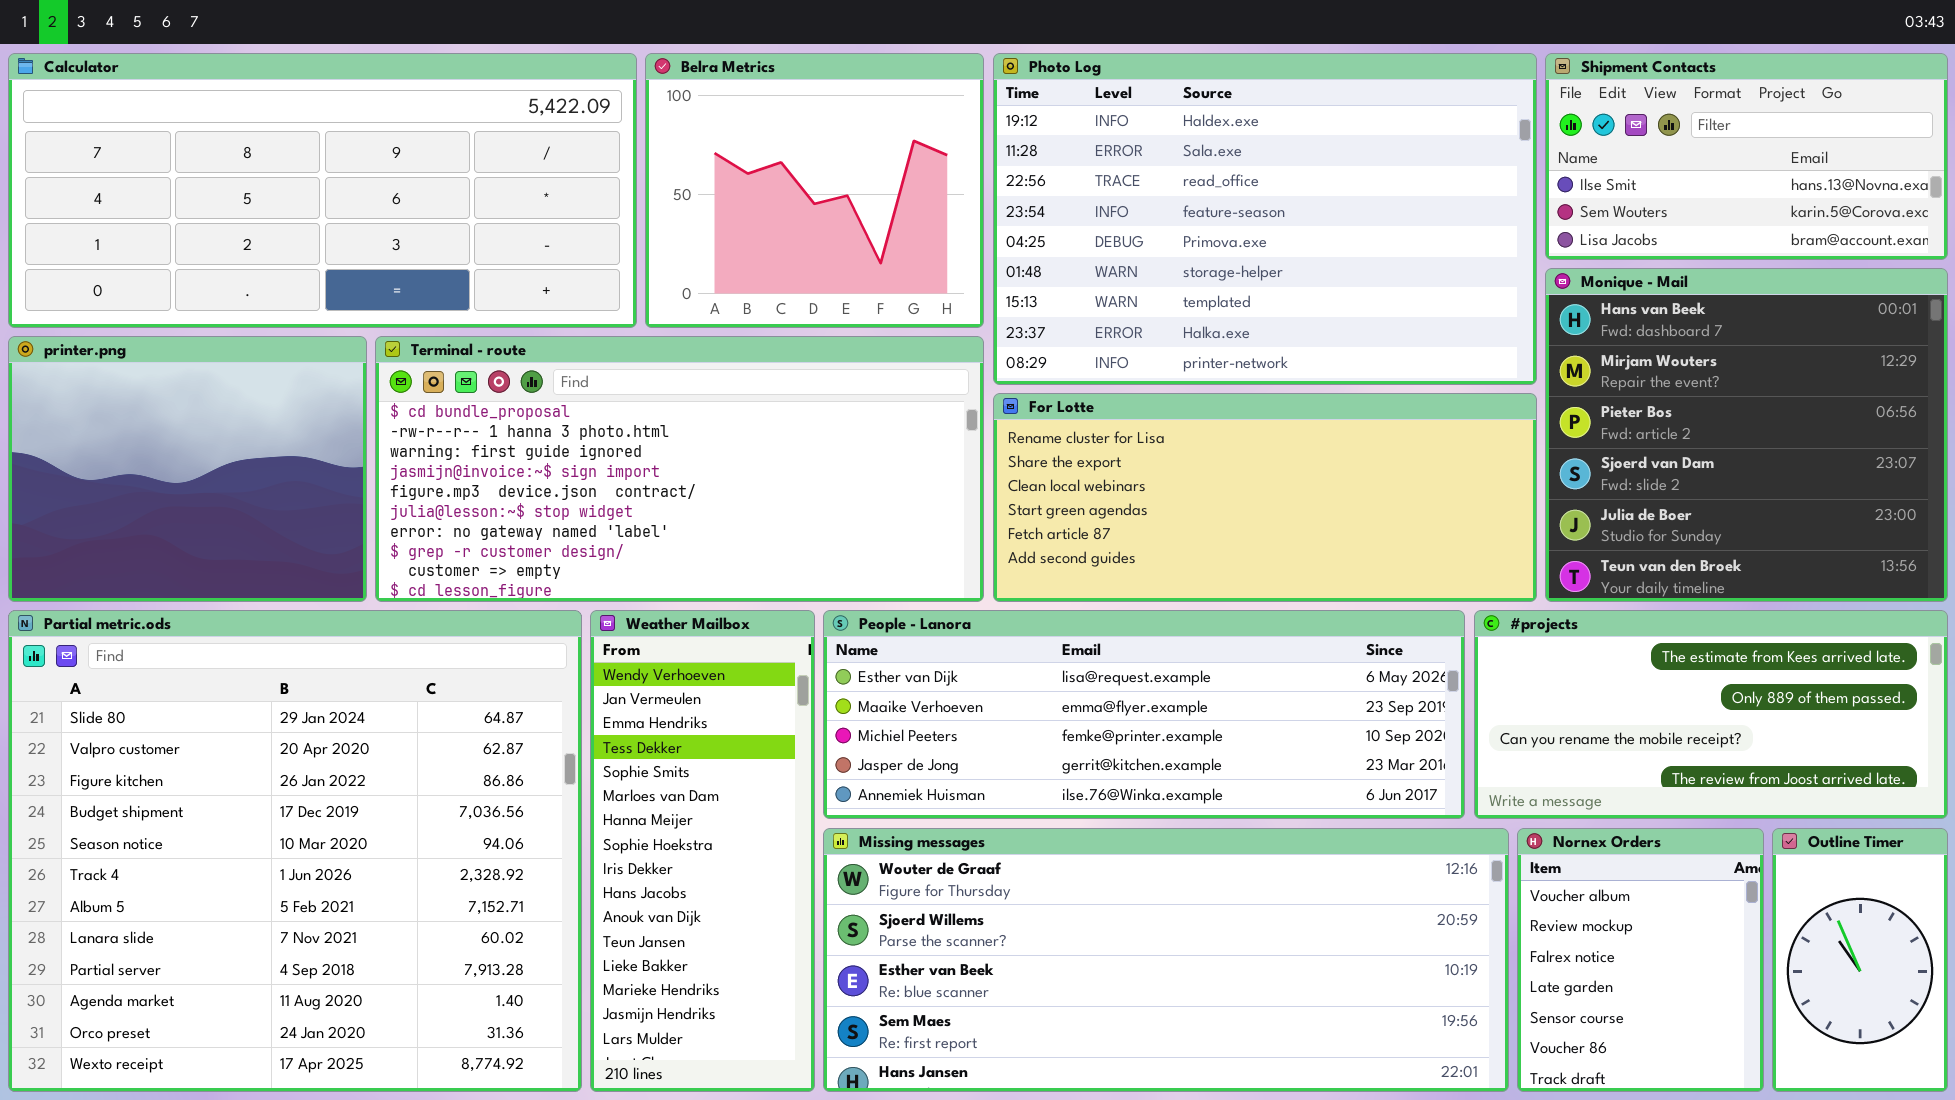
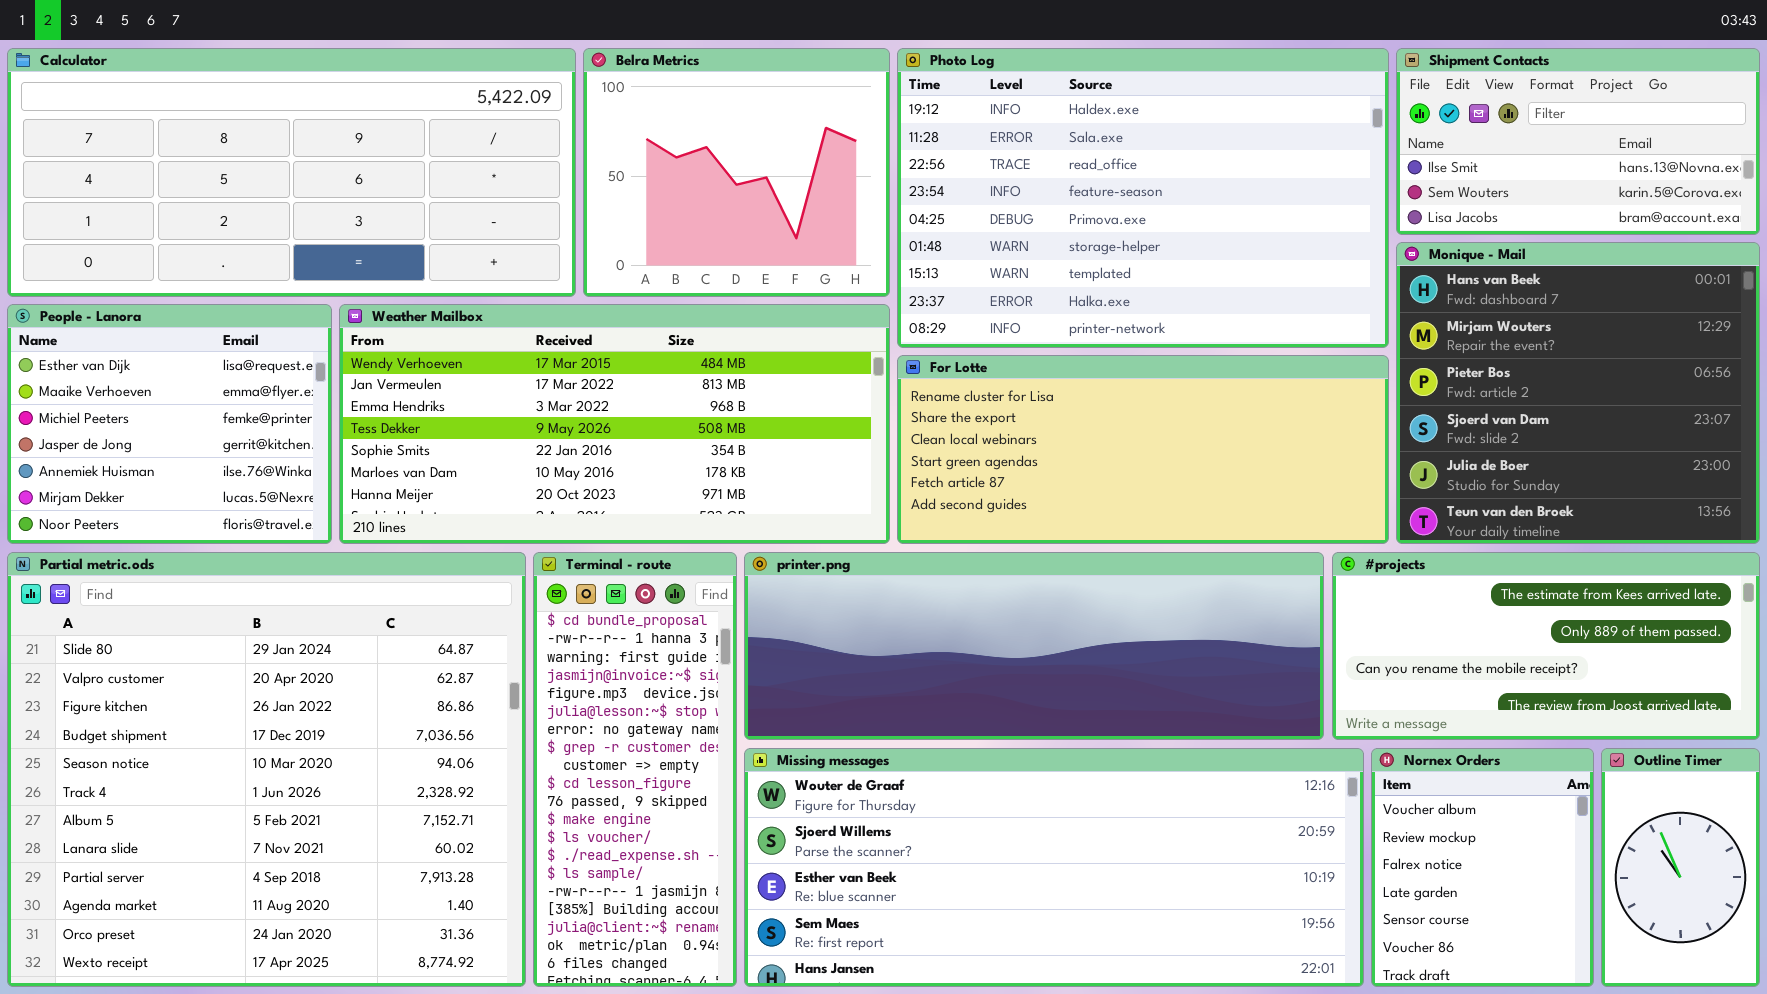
printer.png: [8,336,367,602] -> [744,552,1324,740], moved, resized
Terminal - route: [375,336,984,602] -> [533,552,737,987], moved, resized
Weather Mailbox: [590,610,815,1092] -> [339,304,890,544], moved, resized
People - Lanora: [823,610,1465,819] -> [7,304,332,544], moved, resized

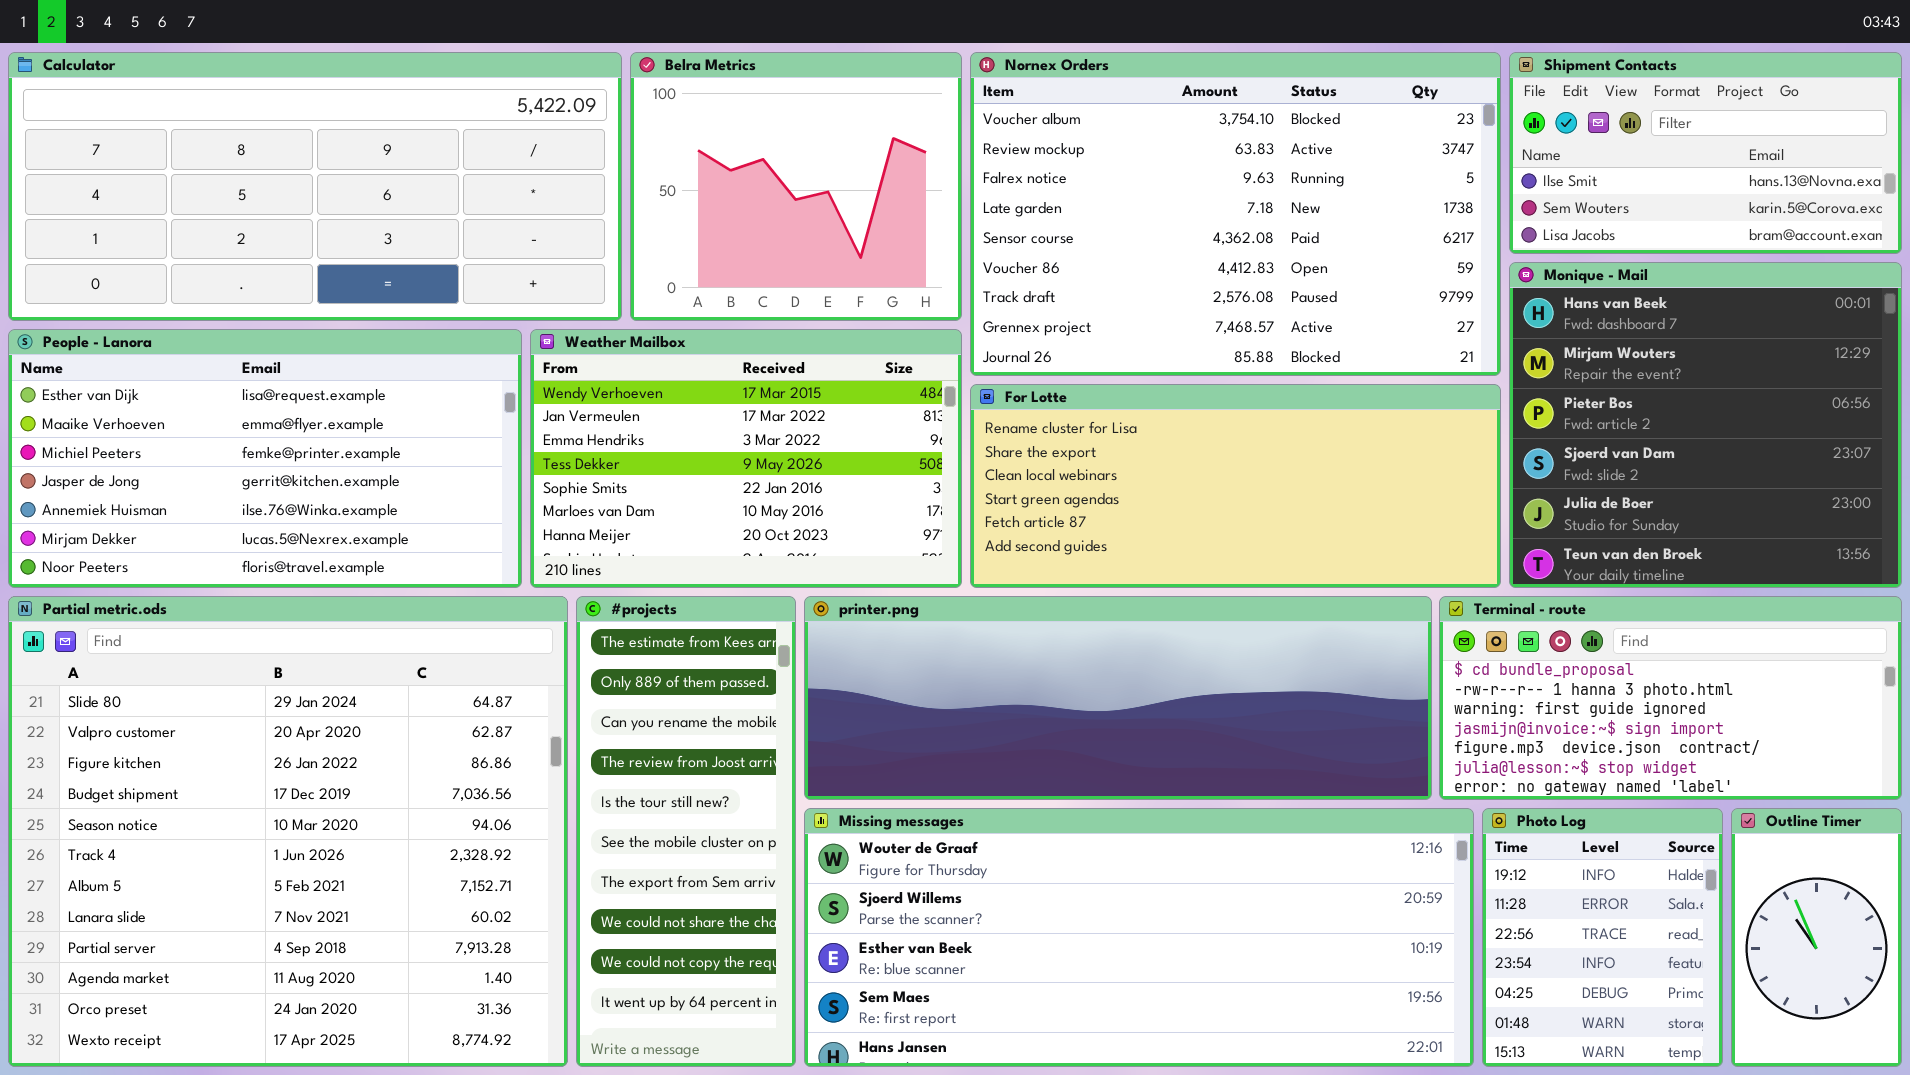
Photo Log: [897,48,1389,348] -> [1482,808,1723,1067], moved, resized
People - Lanora: [7,304,332,544] -> [8,329,522,588], resized
Weather Mailbox: [339,304,890,544] -> [530,329,962,588], resized
Terminal - route: [533,552,737,987] -> [1439,596,1902,800], moved, resized
#projects: [1332,552,1760,740] -> [576,596,796,1067], moved, resized
Nornex Orders: [1371,748,1594,987] -> [970,52,1501,376], moved, resized

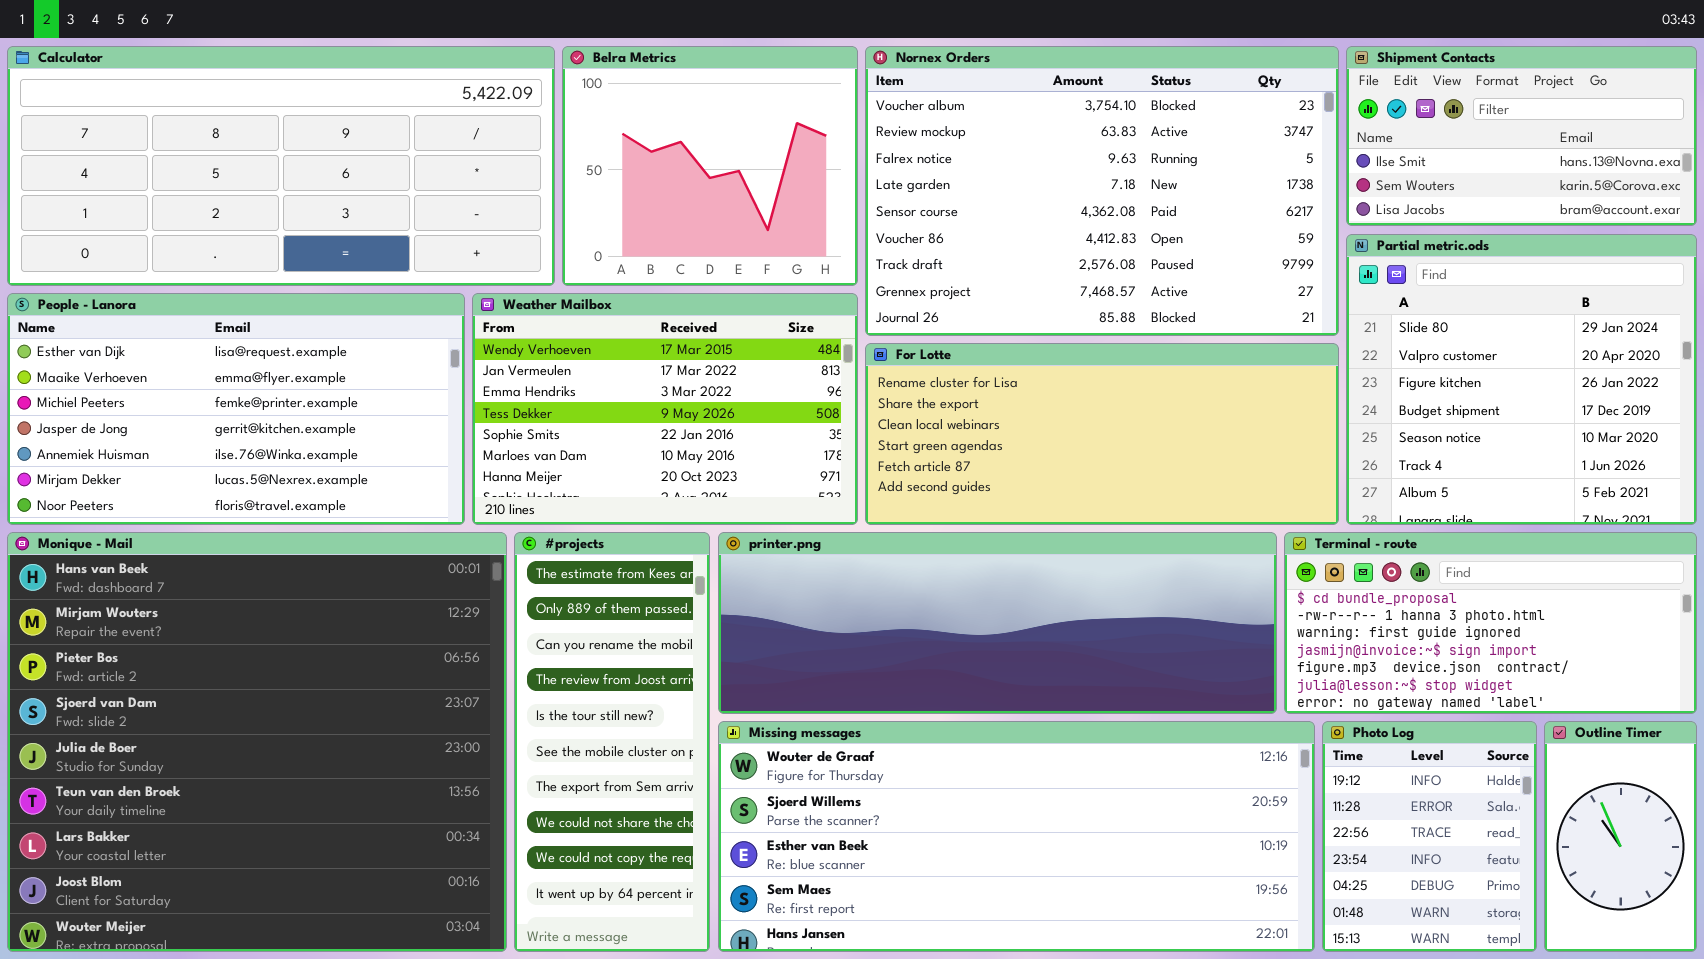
Monique - Mail: [1509,262,1902,588] -> [7,532,507,952], moved, resized
Partial metric.ods: [8,596,568,1067] -> [1346,234,1697,525], moved, resized

